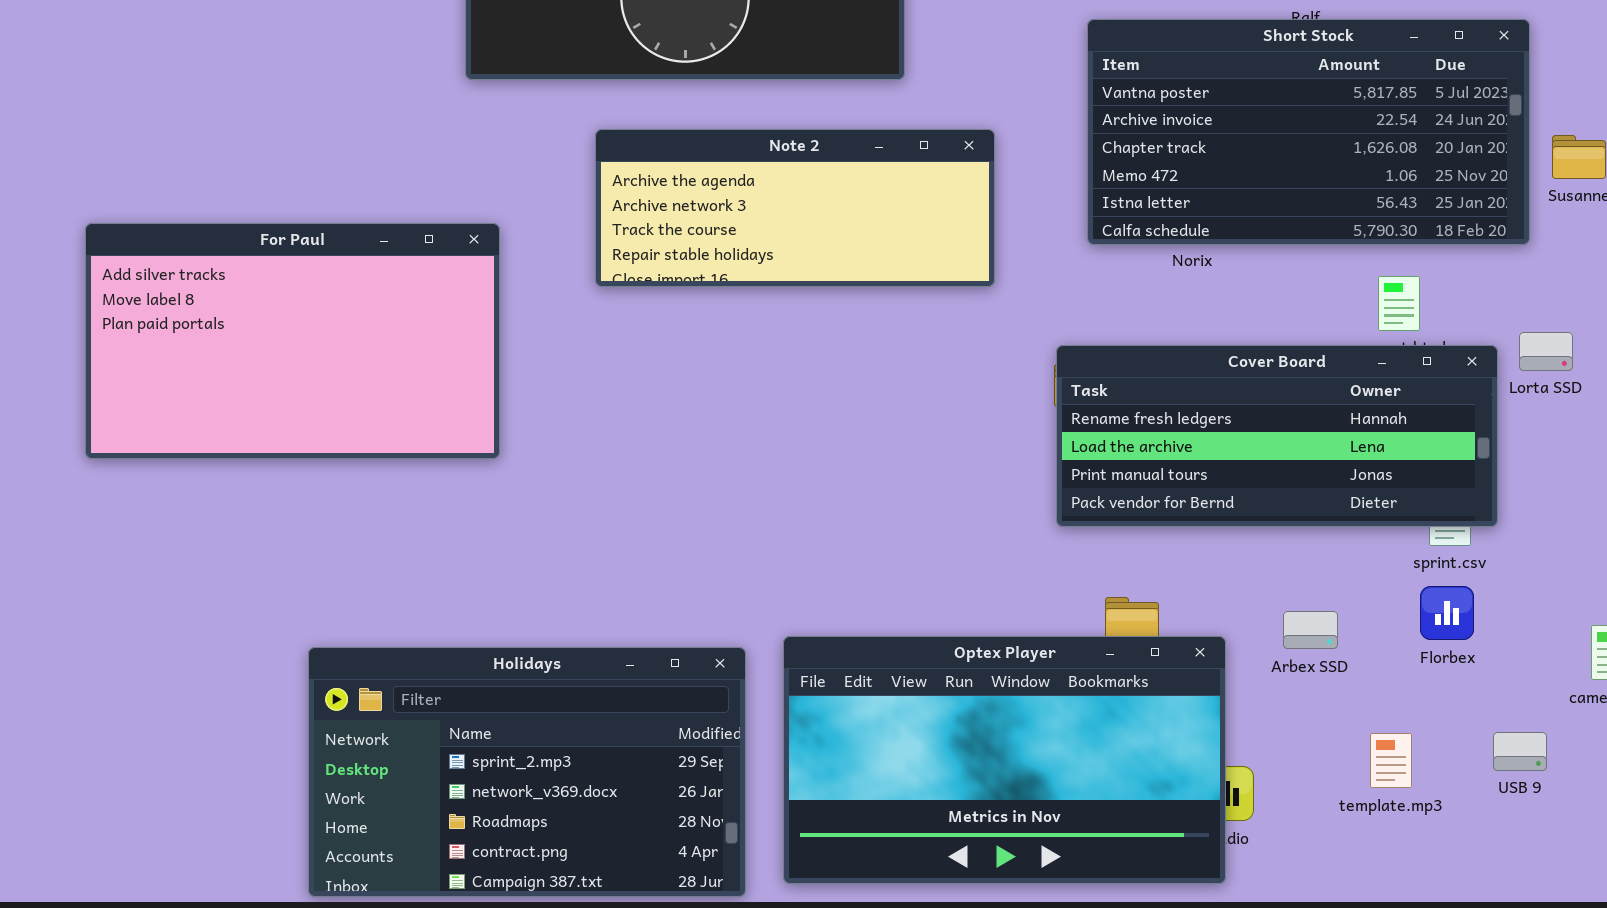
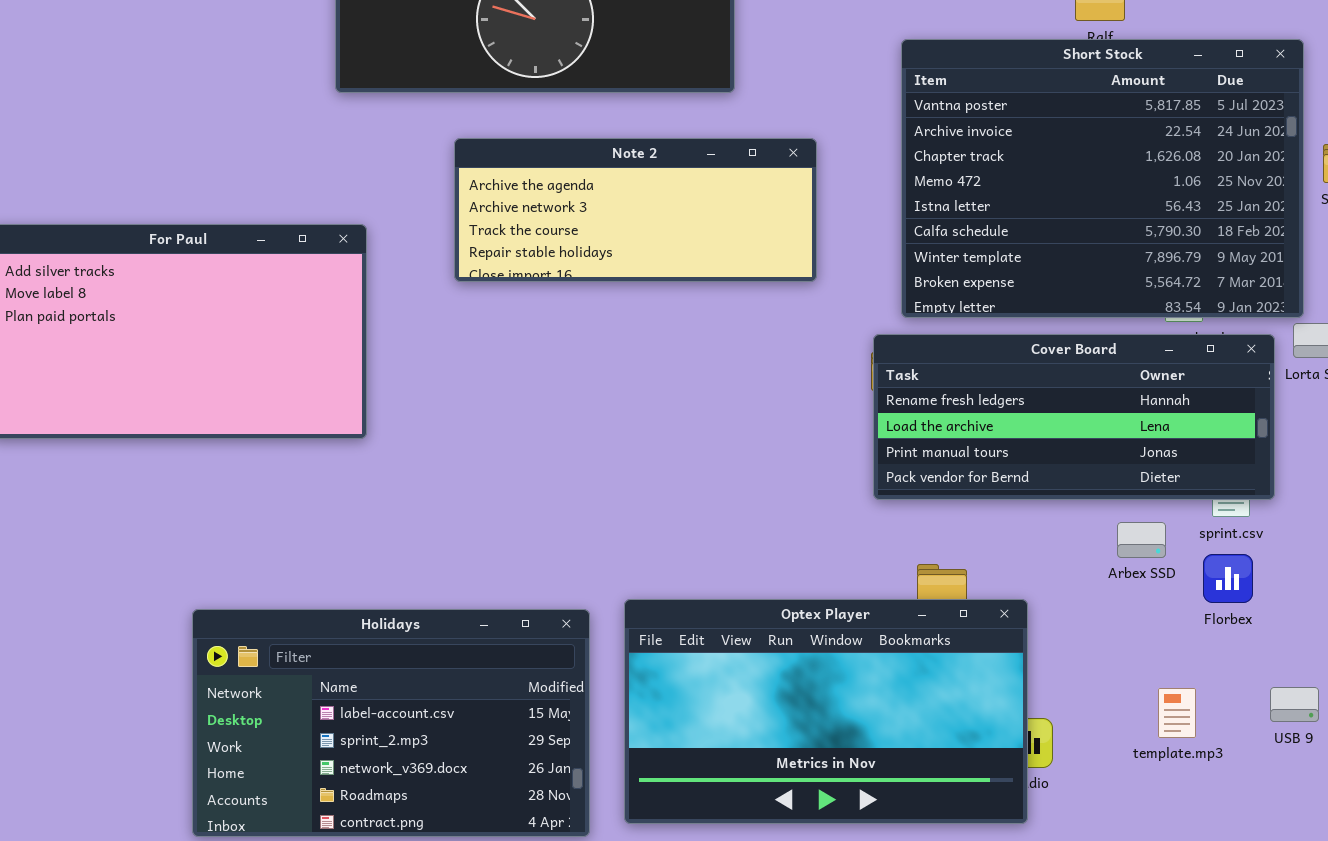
Short Stock: [1087,19,1530,245] -> [901,39,1304,318], resized
Arbex SSD: [1283,611,1338,649] -> [1117,522,1166,558], moved
Holidays: [308,647,746,897] -> [192,609,590,837], scrolled up 1 row

